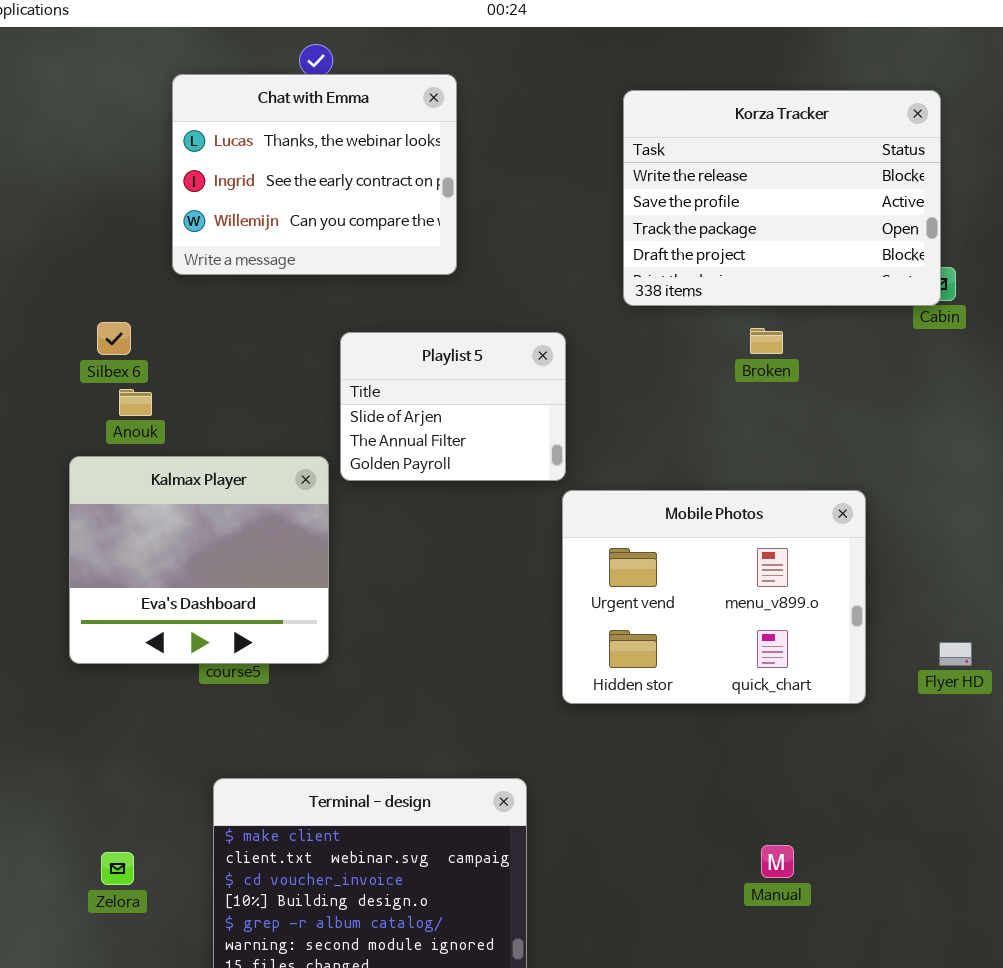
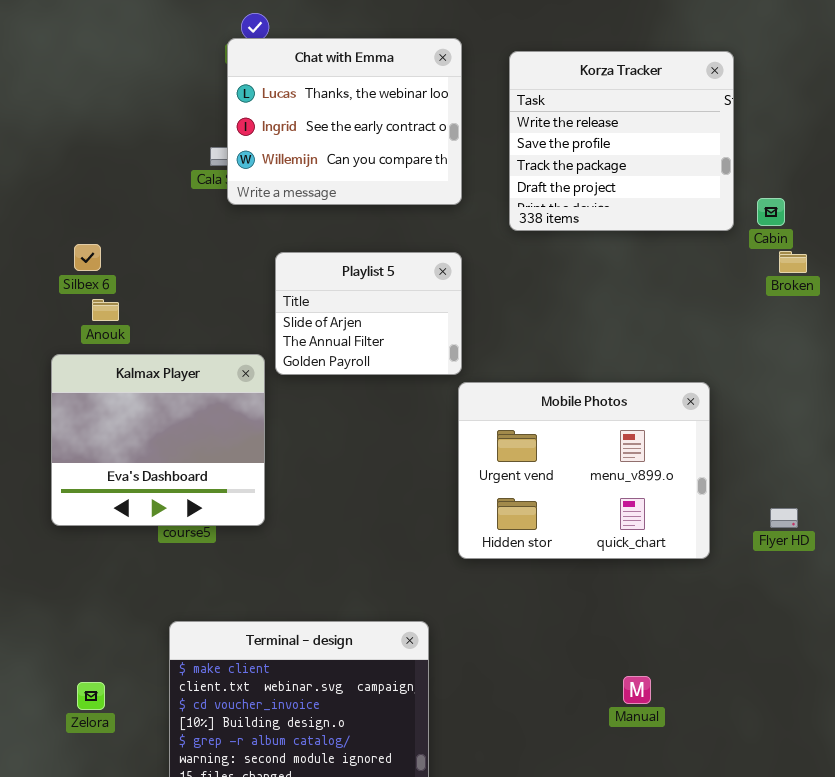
Chat with Emma: [172,74,457,275] -> [227,38,462,205], moved
Korza Tracker: [623,90,941,306] -> [509,51,734,231], resized
Broken: [750,328,783,354] -> [779,251,807,273], moved

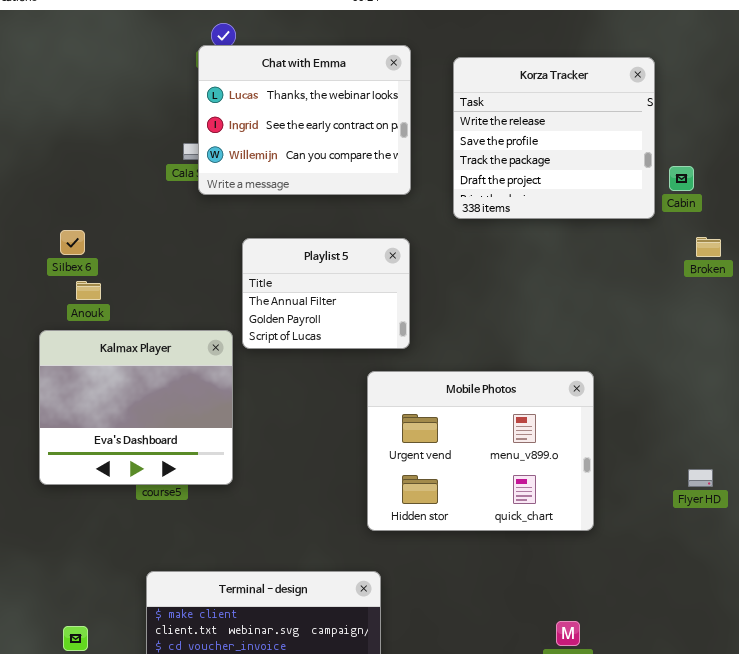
Cabin: [757,198,785,226] -> [669,166,694,191], moved
Playlist 5: [275,252,462,375] -> [242,238,410,349], scrolled down 1 row
Mobile Photos: [458,382,710,559] -> [367,371,594,531], moved

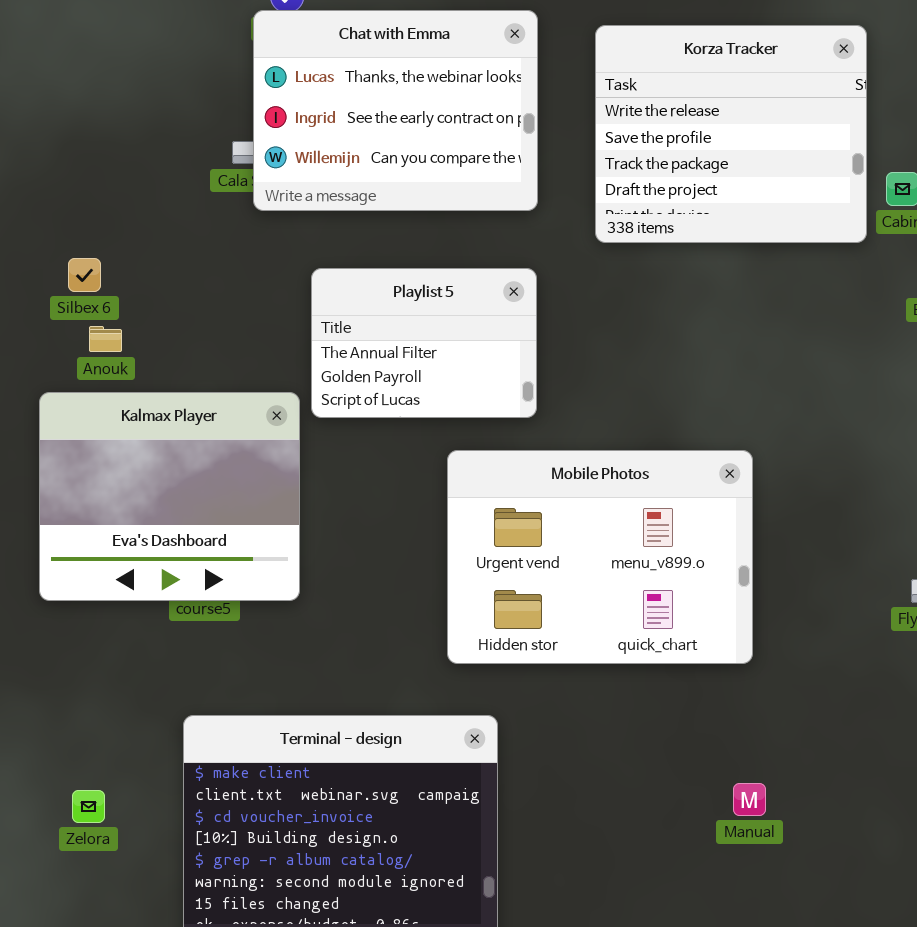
Mobile Photos: [367,371,594,531] -> [447,450,753,664], moved

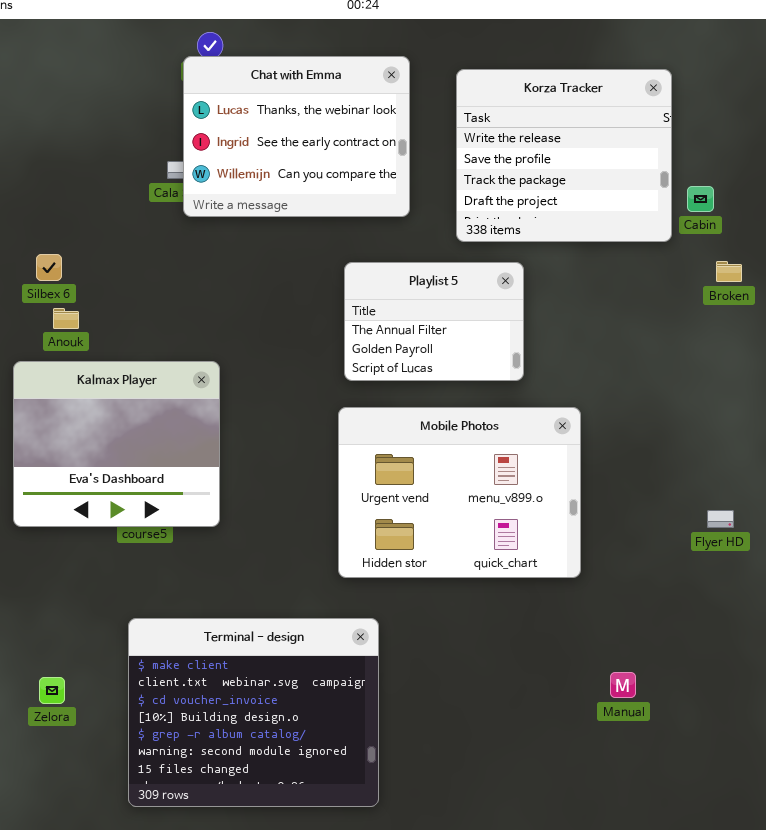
Playlist 5: [311,268,537,418] -> [344,262,524,381], moved
Manual: [733,783,766,816] -> [610,672,636,698], moved

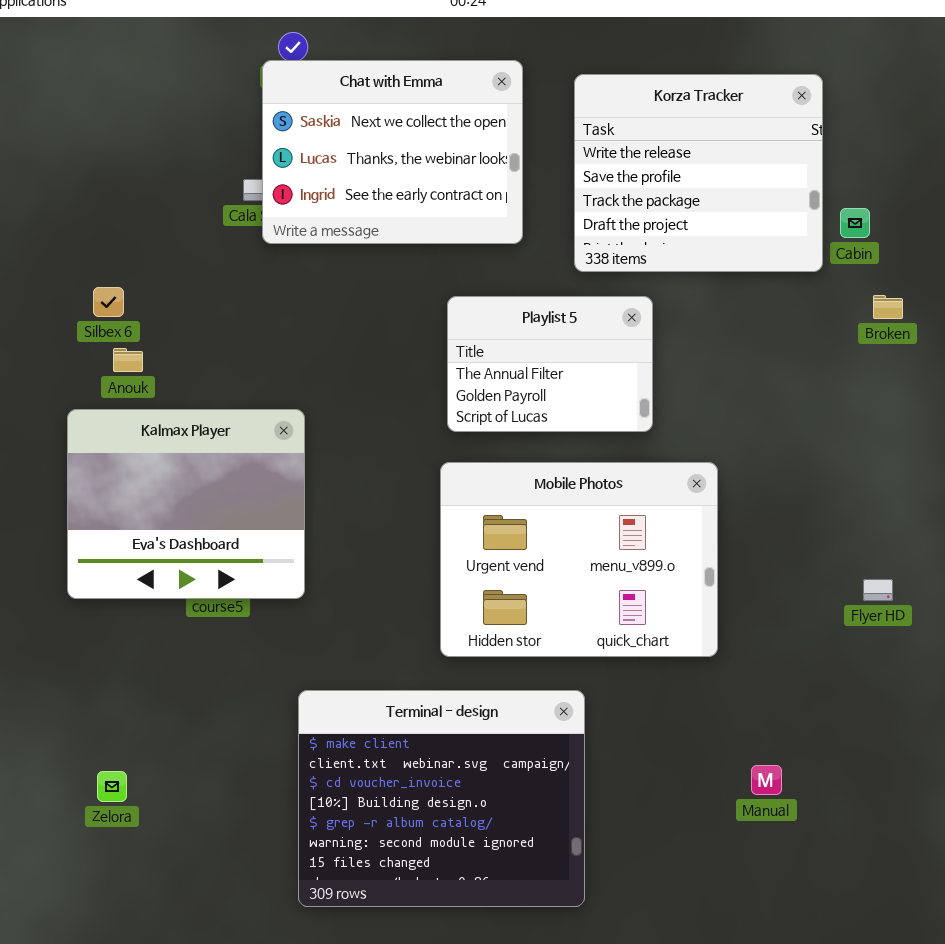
Chat with Emma: [183,56,410,217] -> [262,60,523,244], scrolled up 1 row
Terminal - design: [128,618,379,807] -> [298,690,585,907], moved

